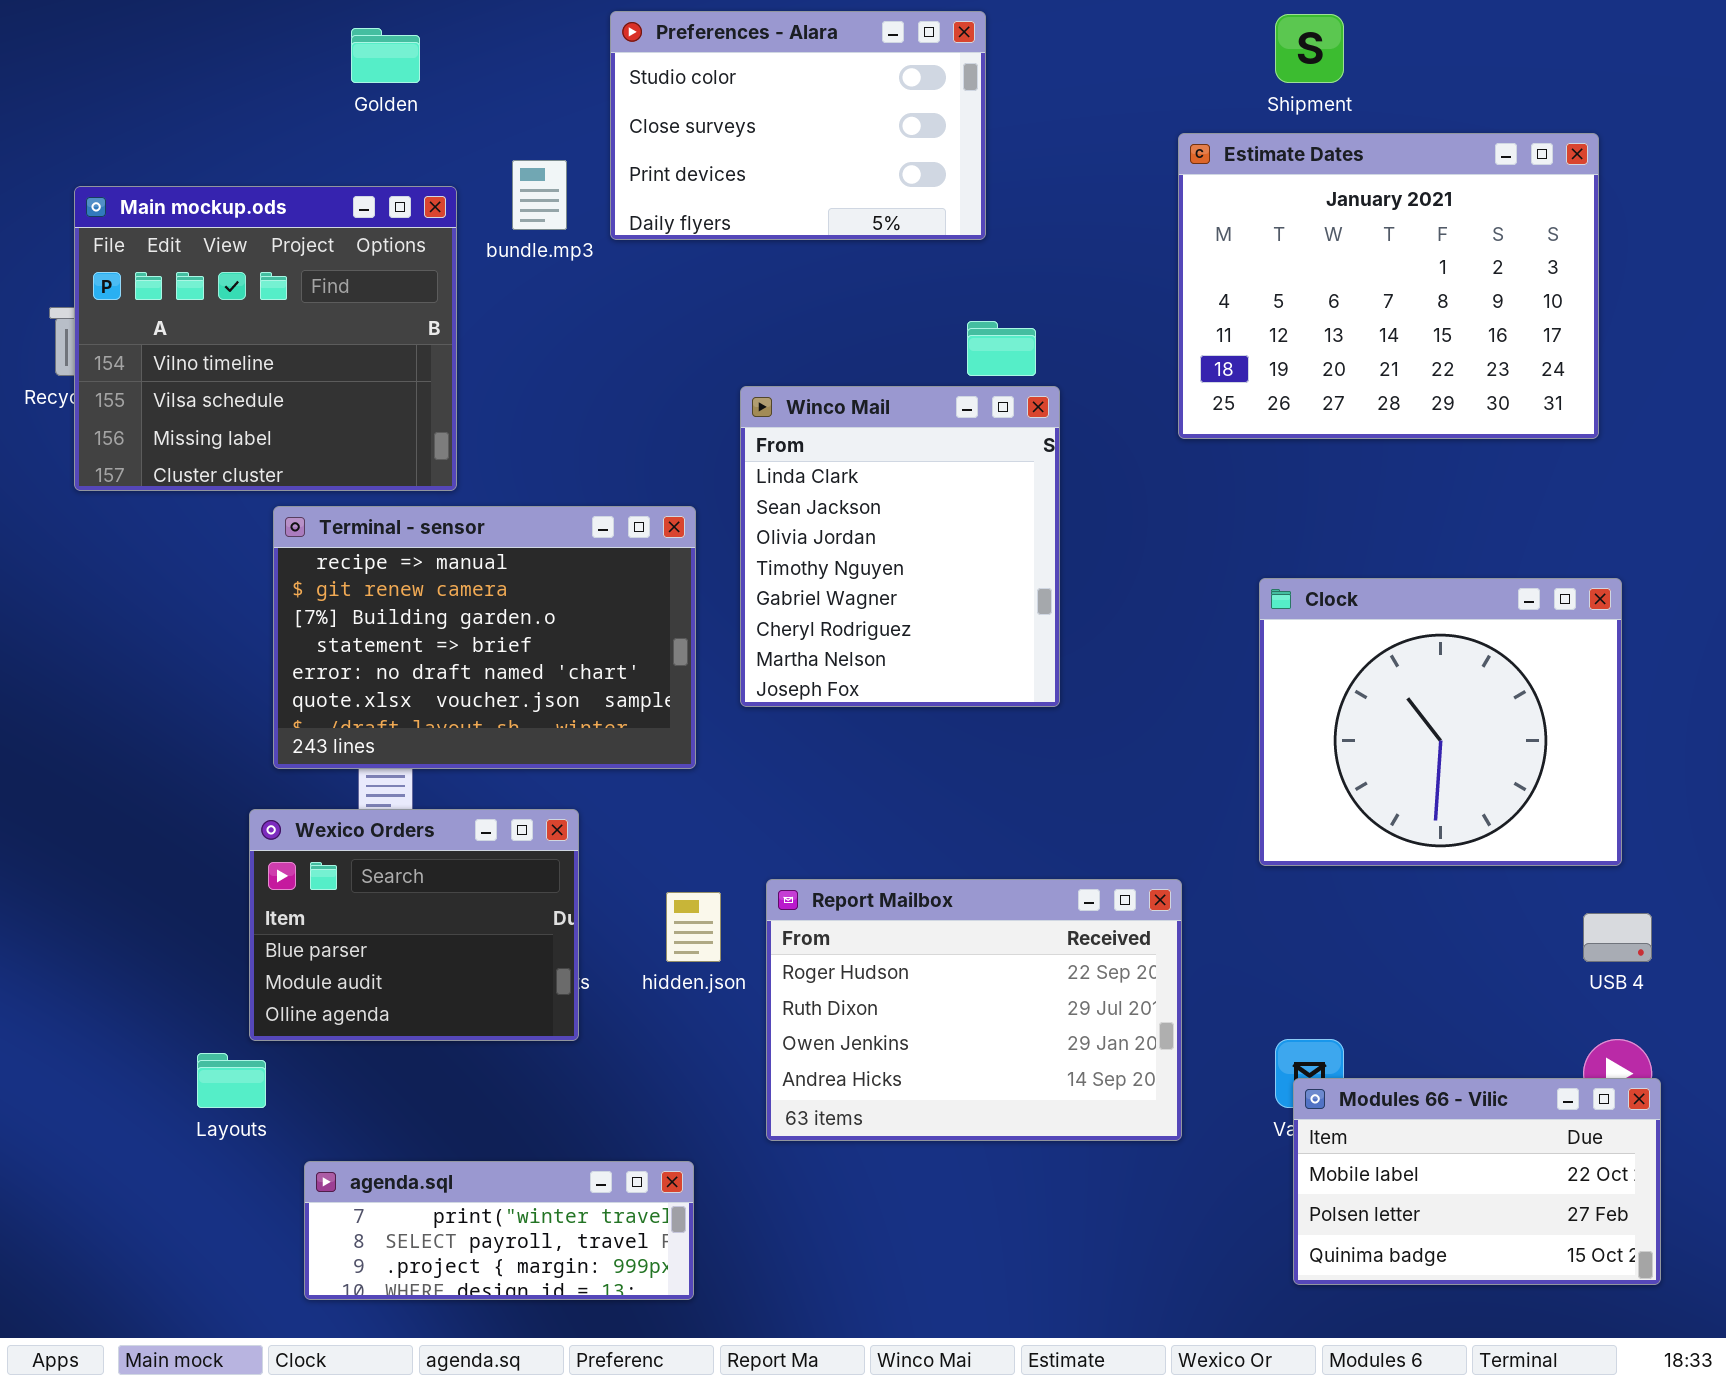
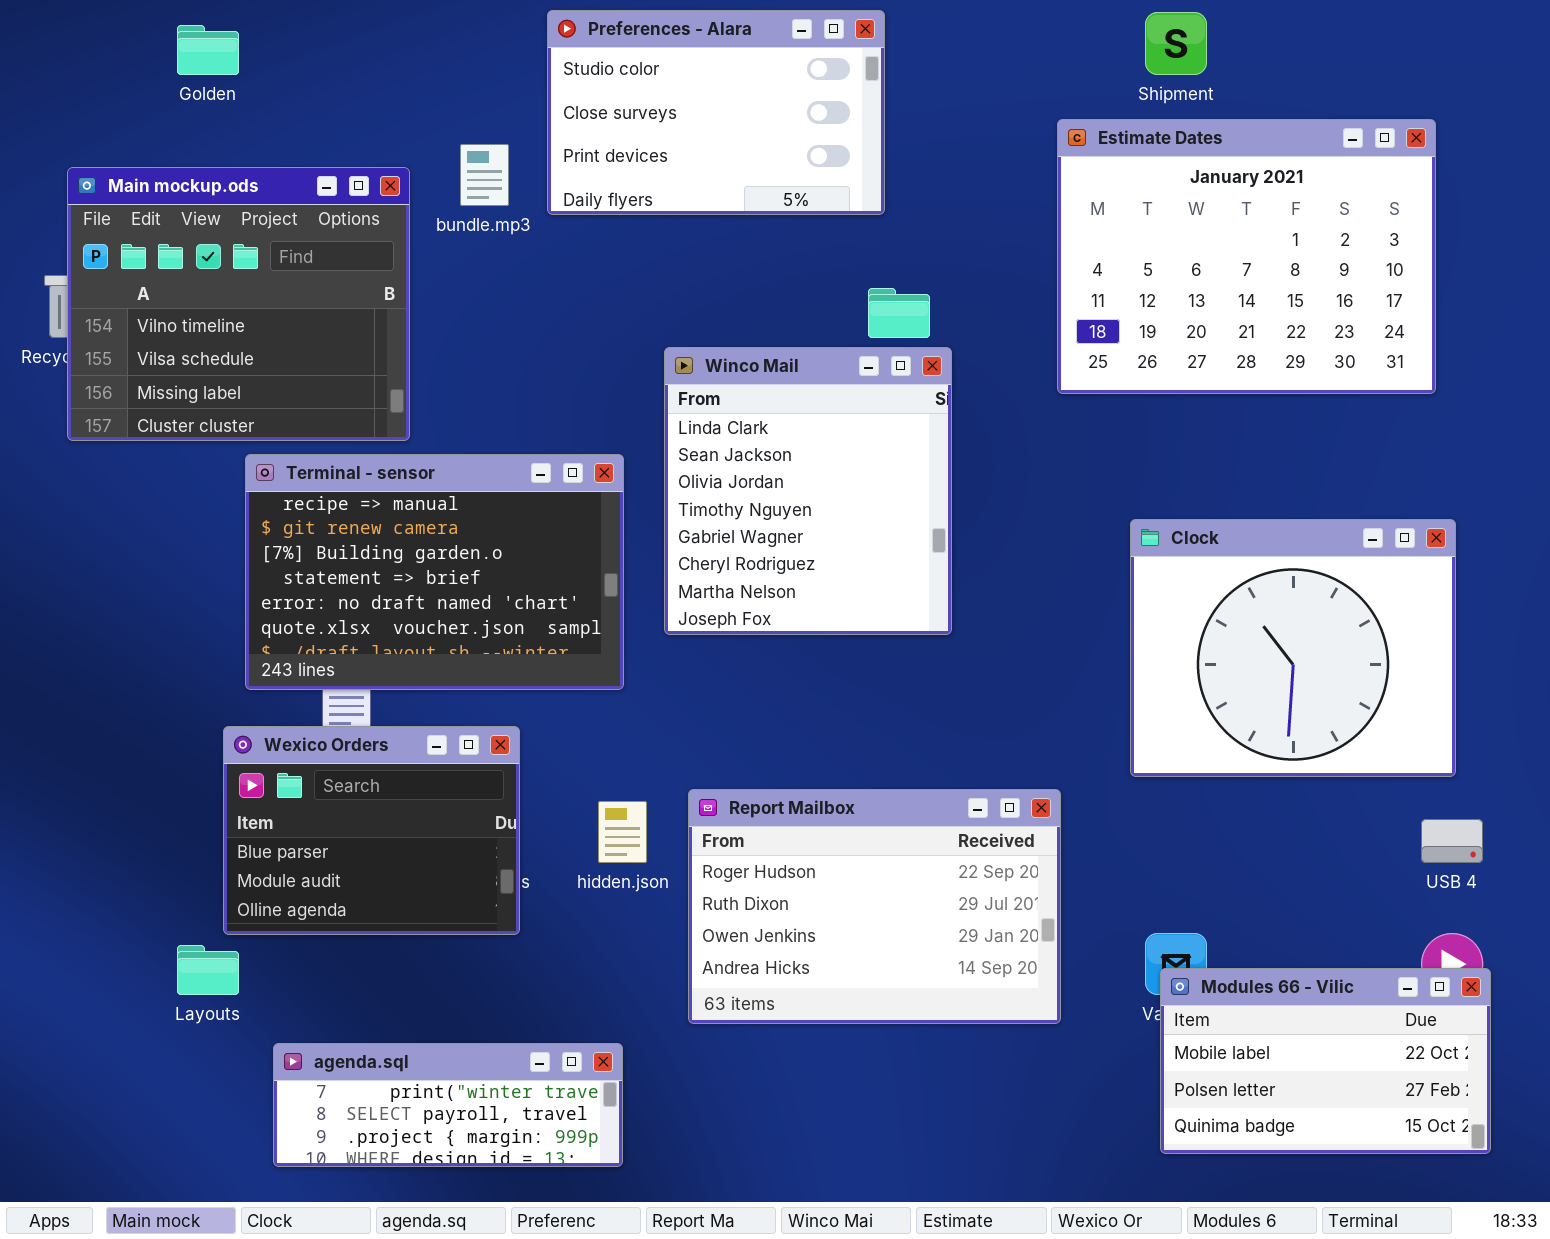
Golden: [351,28,420,83] -> [177,25,239,75], moved

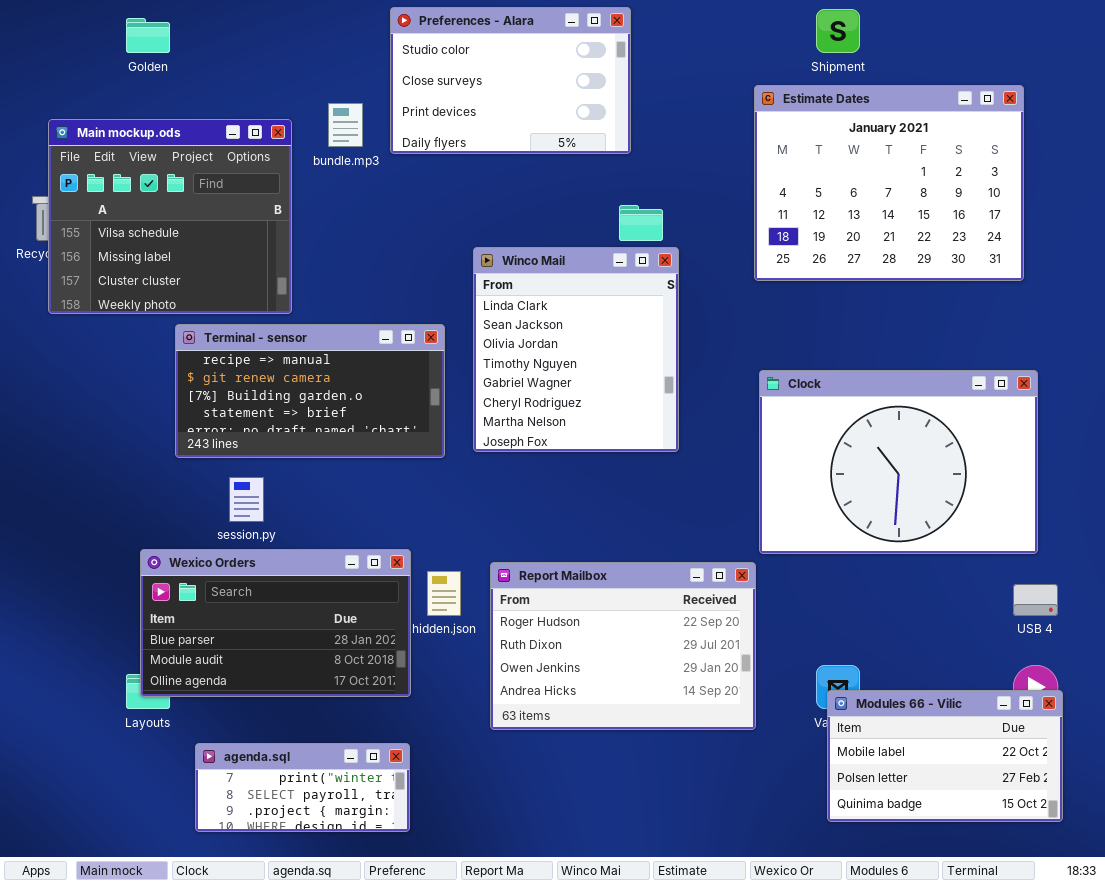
Main mockup.ods: [67,167,410,441] -> [48,119,292,314], scrolled down 1 row
Terminal - sensor: [245,454,624,690] -> [175,324,445,458], resized
Clock: [1130,519,1456,777] -> [759,370,1038,554], resized
Wexico Orders: [223,726,520,935] -> [140,549,411,697], moved, resized
agenda.sql: [273,1043,623,1167] -> [195,743,410,832], resized

